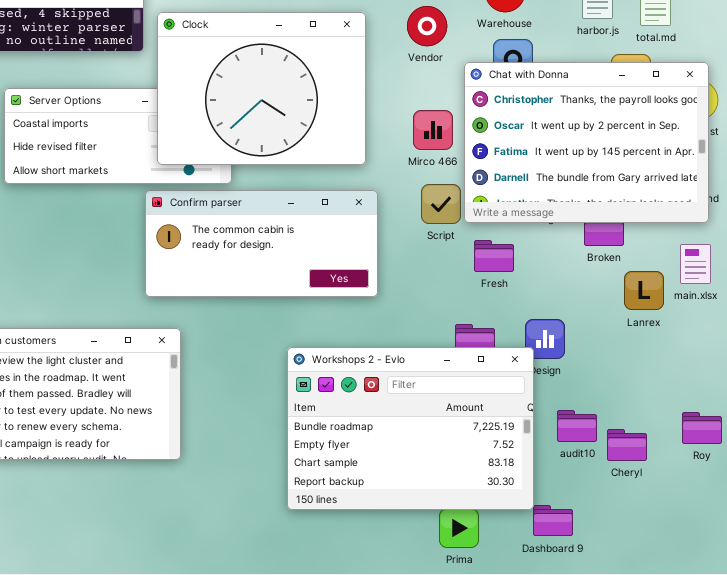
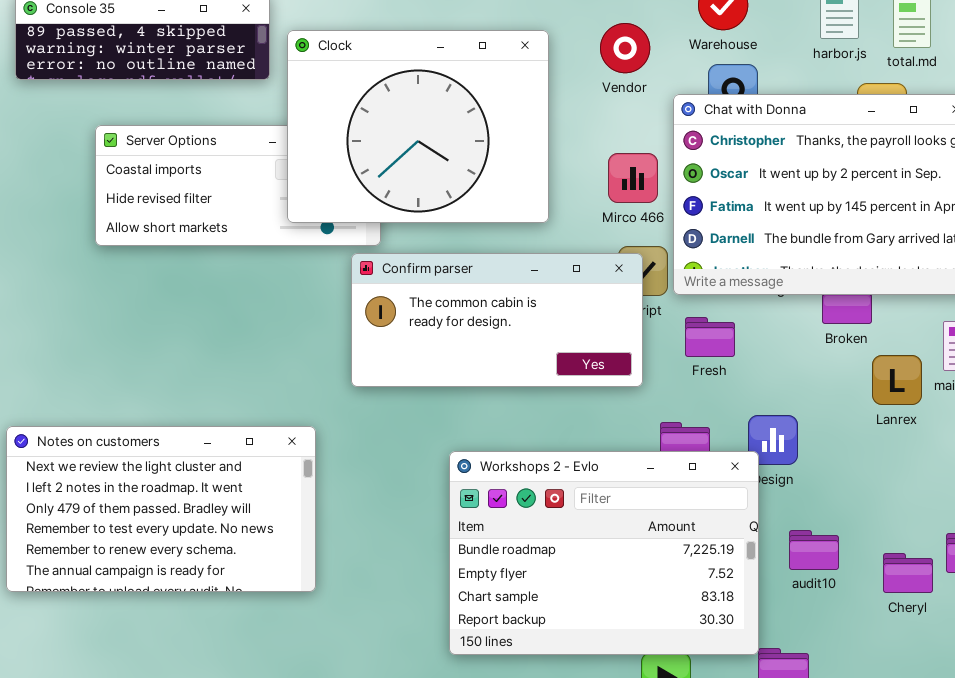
Confirm parser: [145,190,378,297] -> [351,253,643,387], moved
Cheryl: [607,429,647,461] -> [883,553,933,593], moved

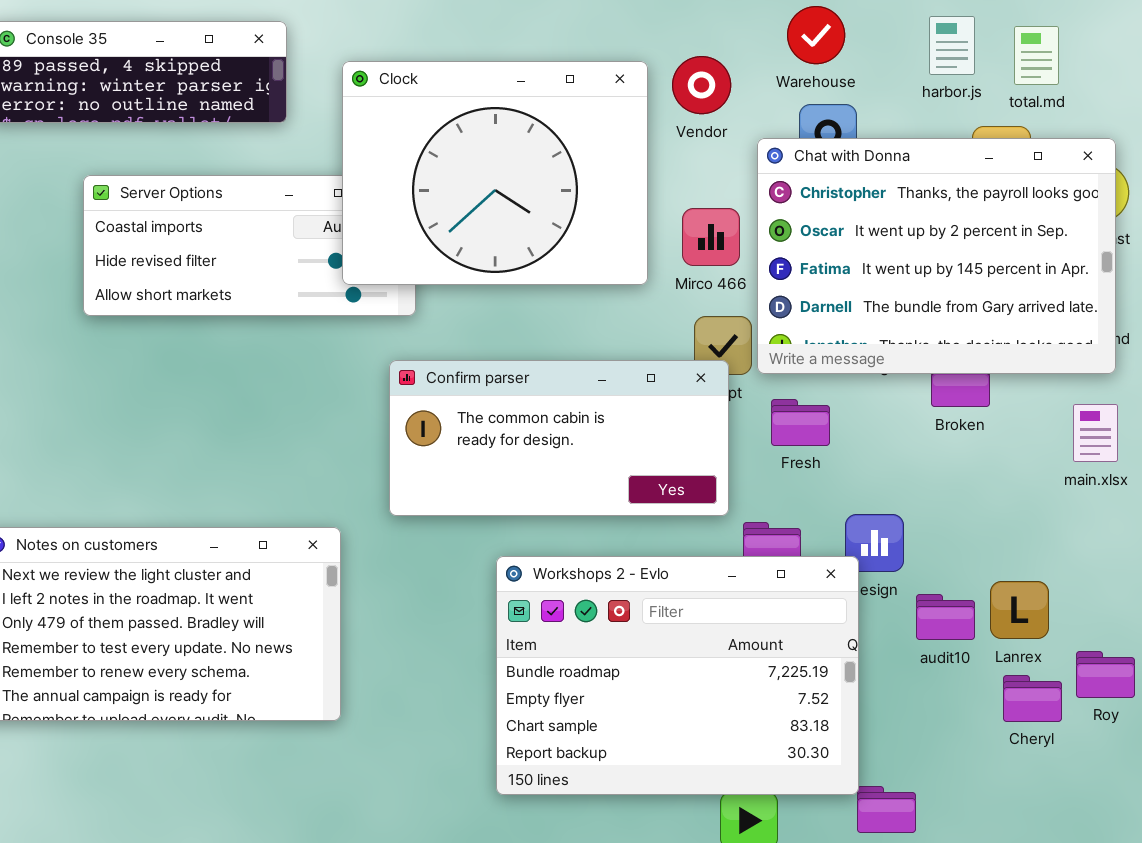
Clock: [287,30,549,223] -> [342,61,648,285], moved
Confirm parser: [351,253,643,387] -> [389,360,729,516], moved
Lanrex: [872,355,922,405] -> [990,581,1049,639], moved
audit10: [789,530,839,570] -> [916,594,975,640], moved

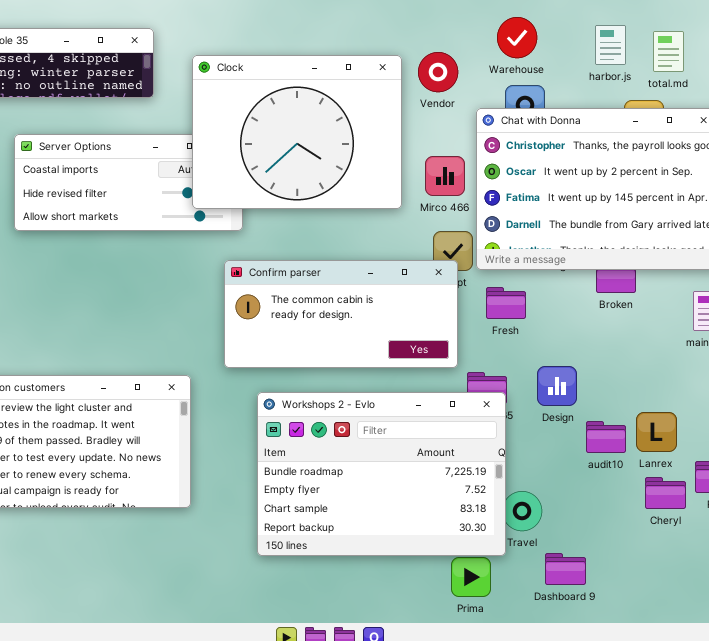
Workshops 2 - Evlo: [496,556,859,795] -> [257,392,506,556], moved

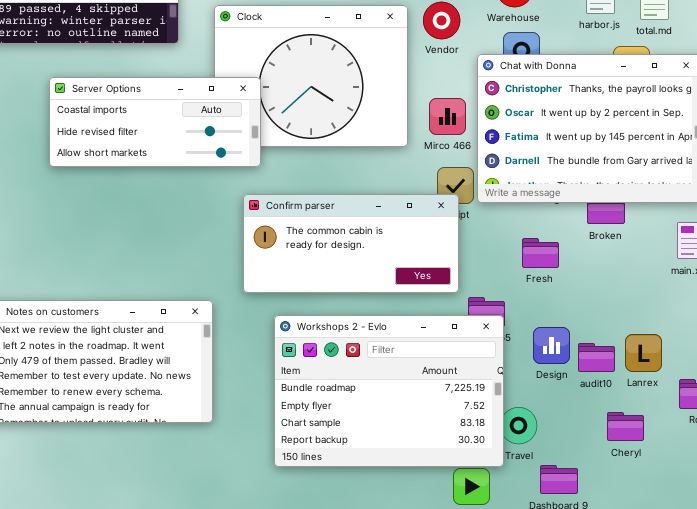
Server Options: [14,134,243,231] -> [49,77,261,167], raised
Fresh: [486,287,526,319] -> [522,238,559,268], moved
Design: [537,366,577,406] -> [533,327,570,364], moved
Cheryl: [645,477,686,509] -> [607,412,644,441], moved

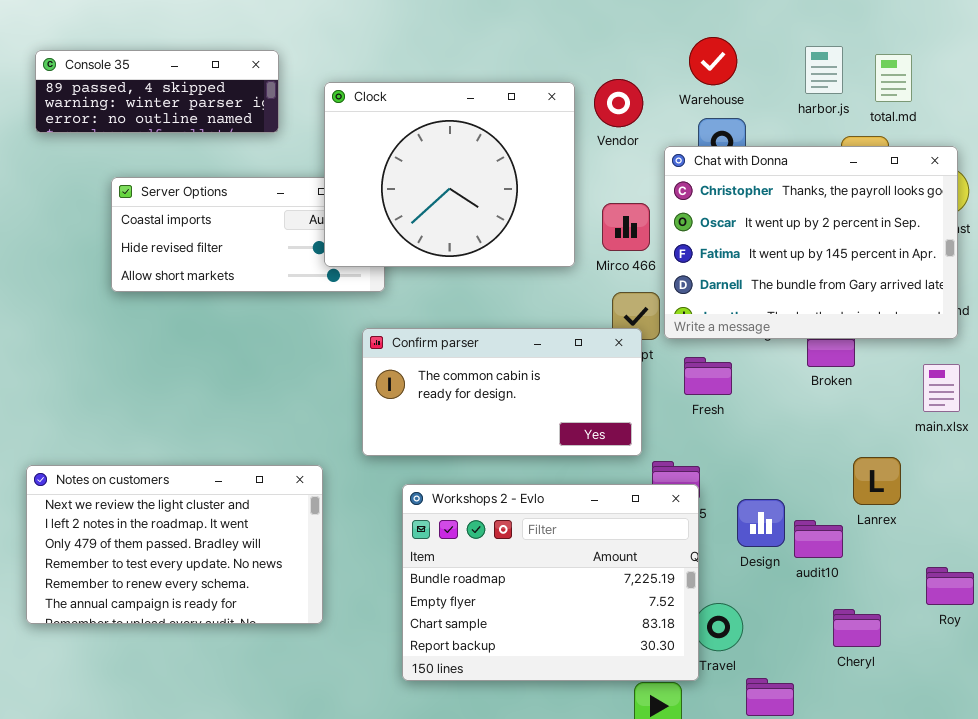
Clock: [214,5,408,147] -> [324,82,575,267], raised
Fresh: [522,238,559,268] -> [684,357,732,395], moved
Lanrex: [625,334,662,372] -> [853,457,901,505], moved

